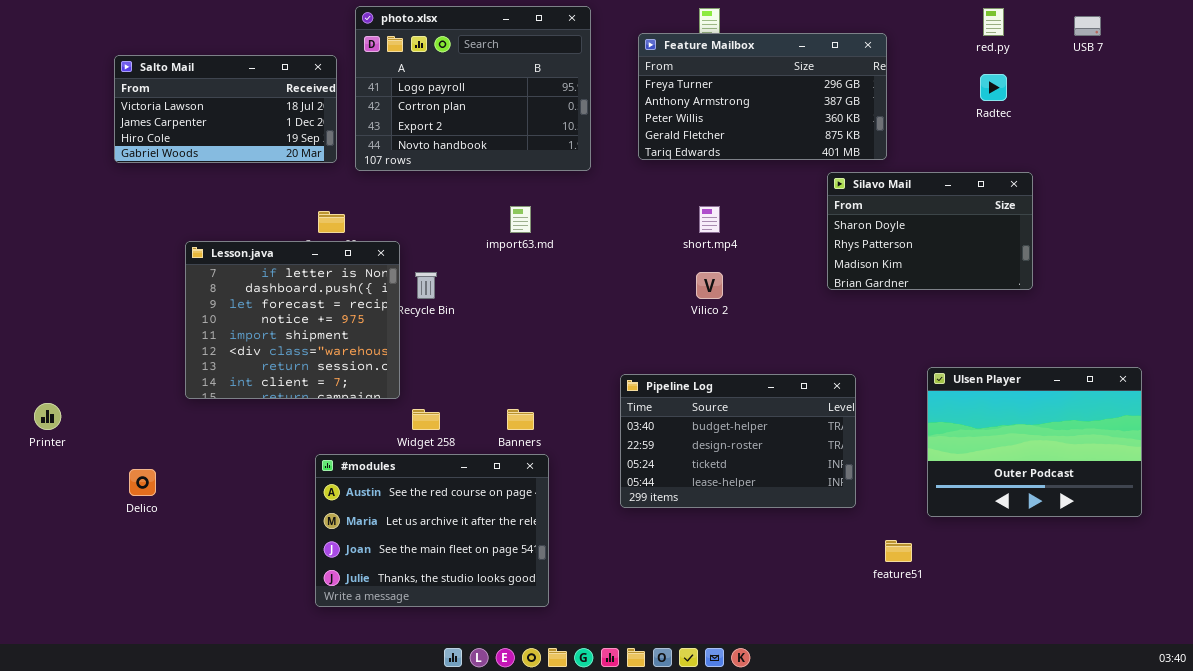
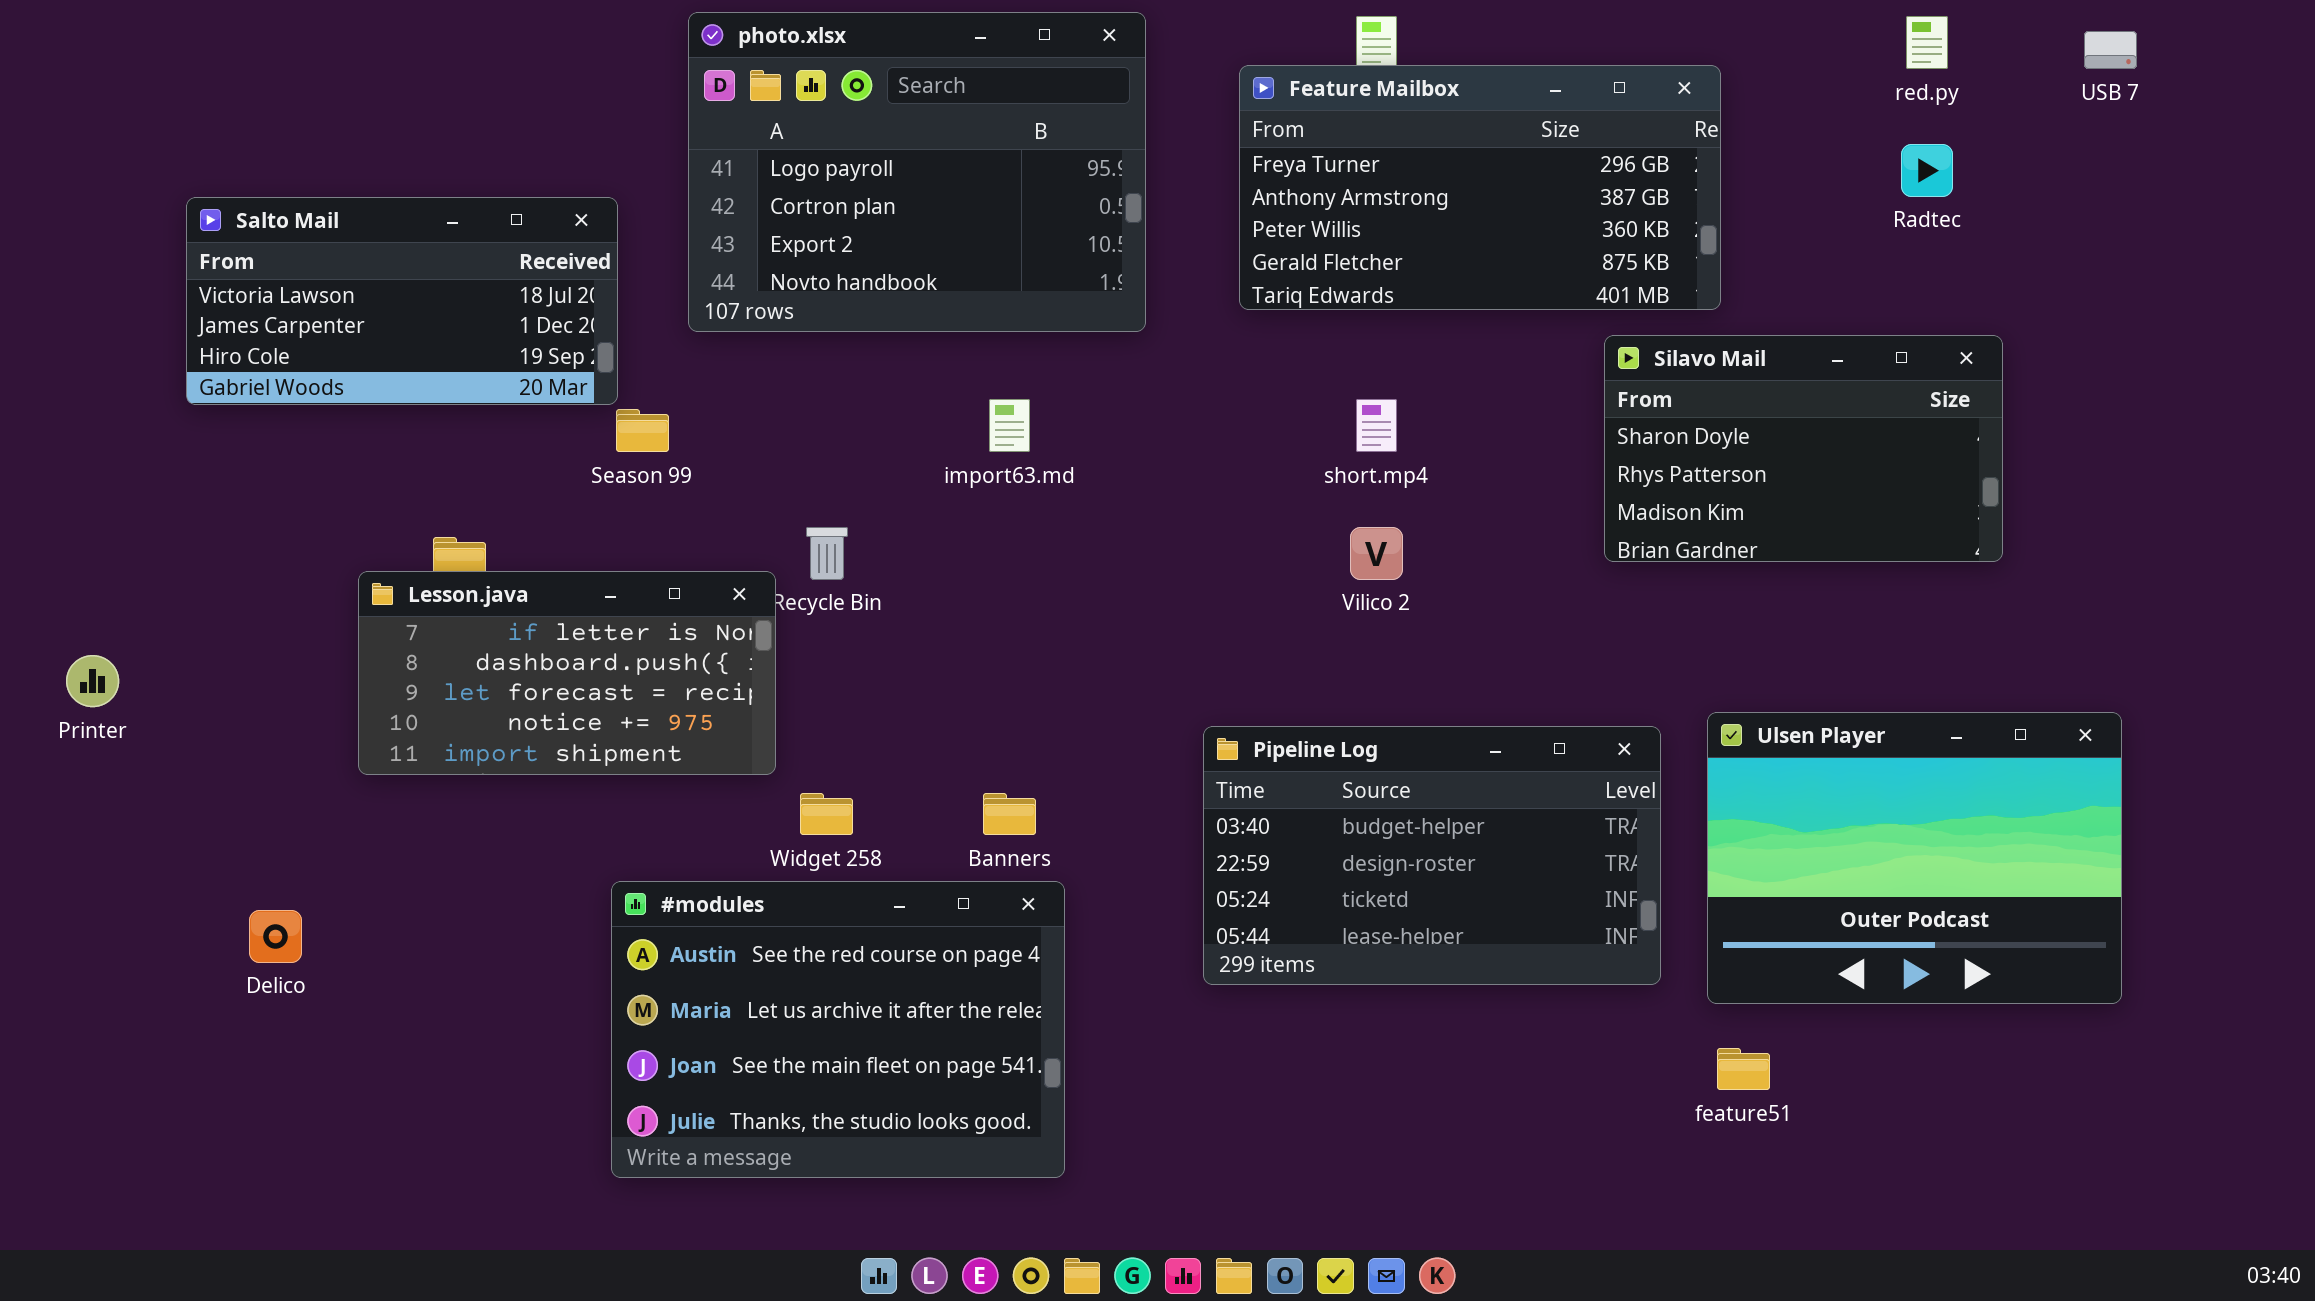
Salto Mail: [114,55,337,163] -> [186,197,618,405], moved
Lesson.java: [185,241,400,399] -> [358,571,776,775], resized
Ulsen Player: [927,367,1142,517] -> [1707,712,2122,1004], moved
Printer: [34,403,61,430] -> [66,655,119,707], moved

